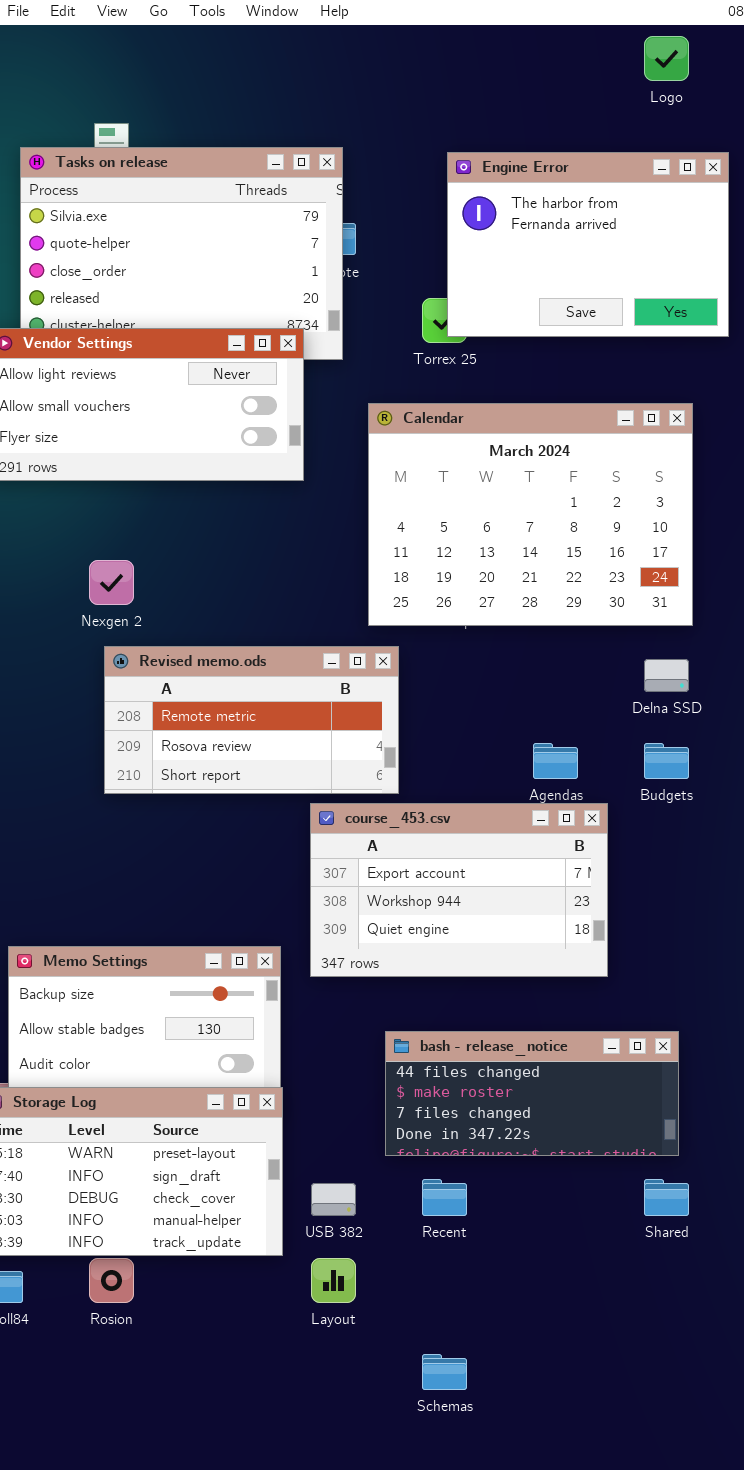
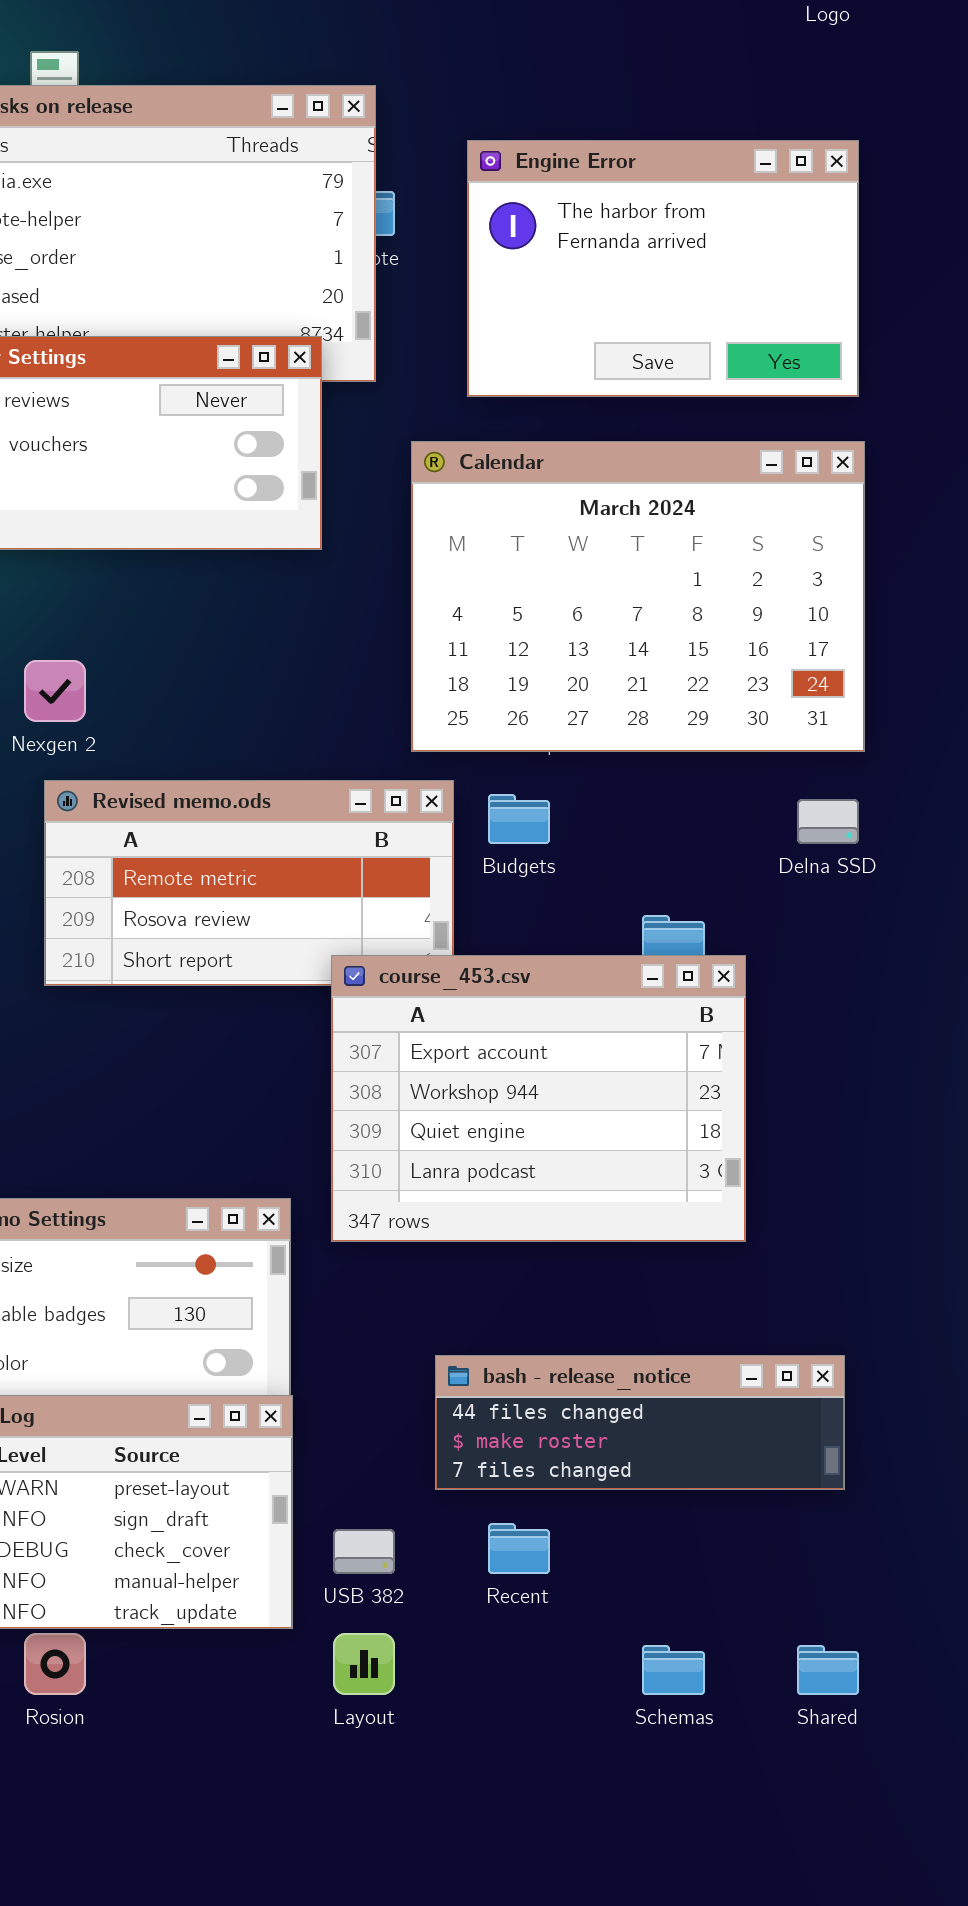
Engine Error: [447,152,729,337] -> [467,140,859,397], moved
Budgets: [644,743,689,779] -> [488,794,550,844], moved
course_453.csv: [310,803,608,977] -> [331,955,746,1242], resized
bash - release_notice: [385,1031,679,1156] -> [435,1355,845,1490], resized
Shared: [644,1179,689,1216] -> [797,1645,859,1695], moved
Schemas: [422,1354,467,1390] -> [642,1645,705,1695], moved

